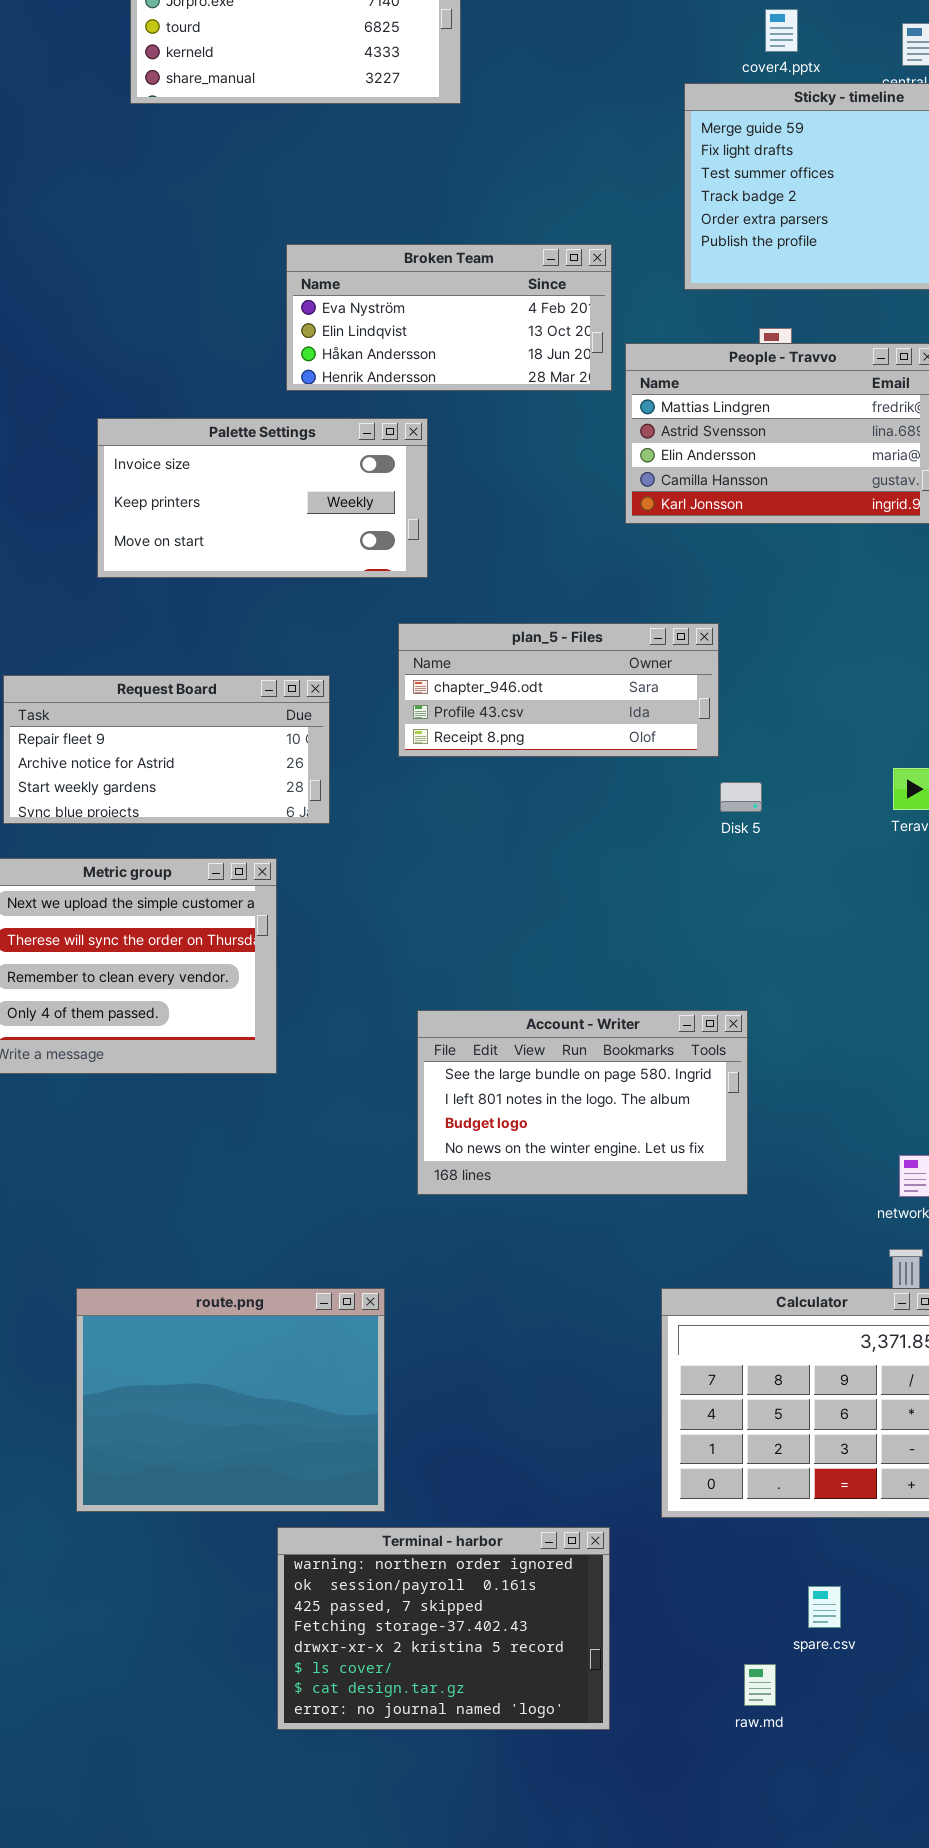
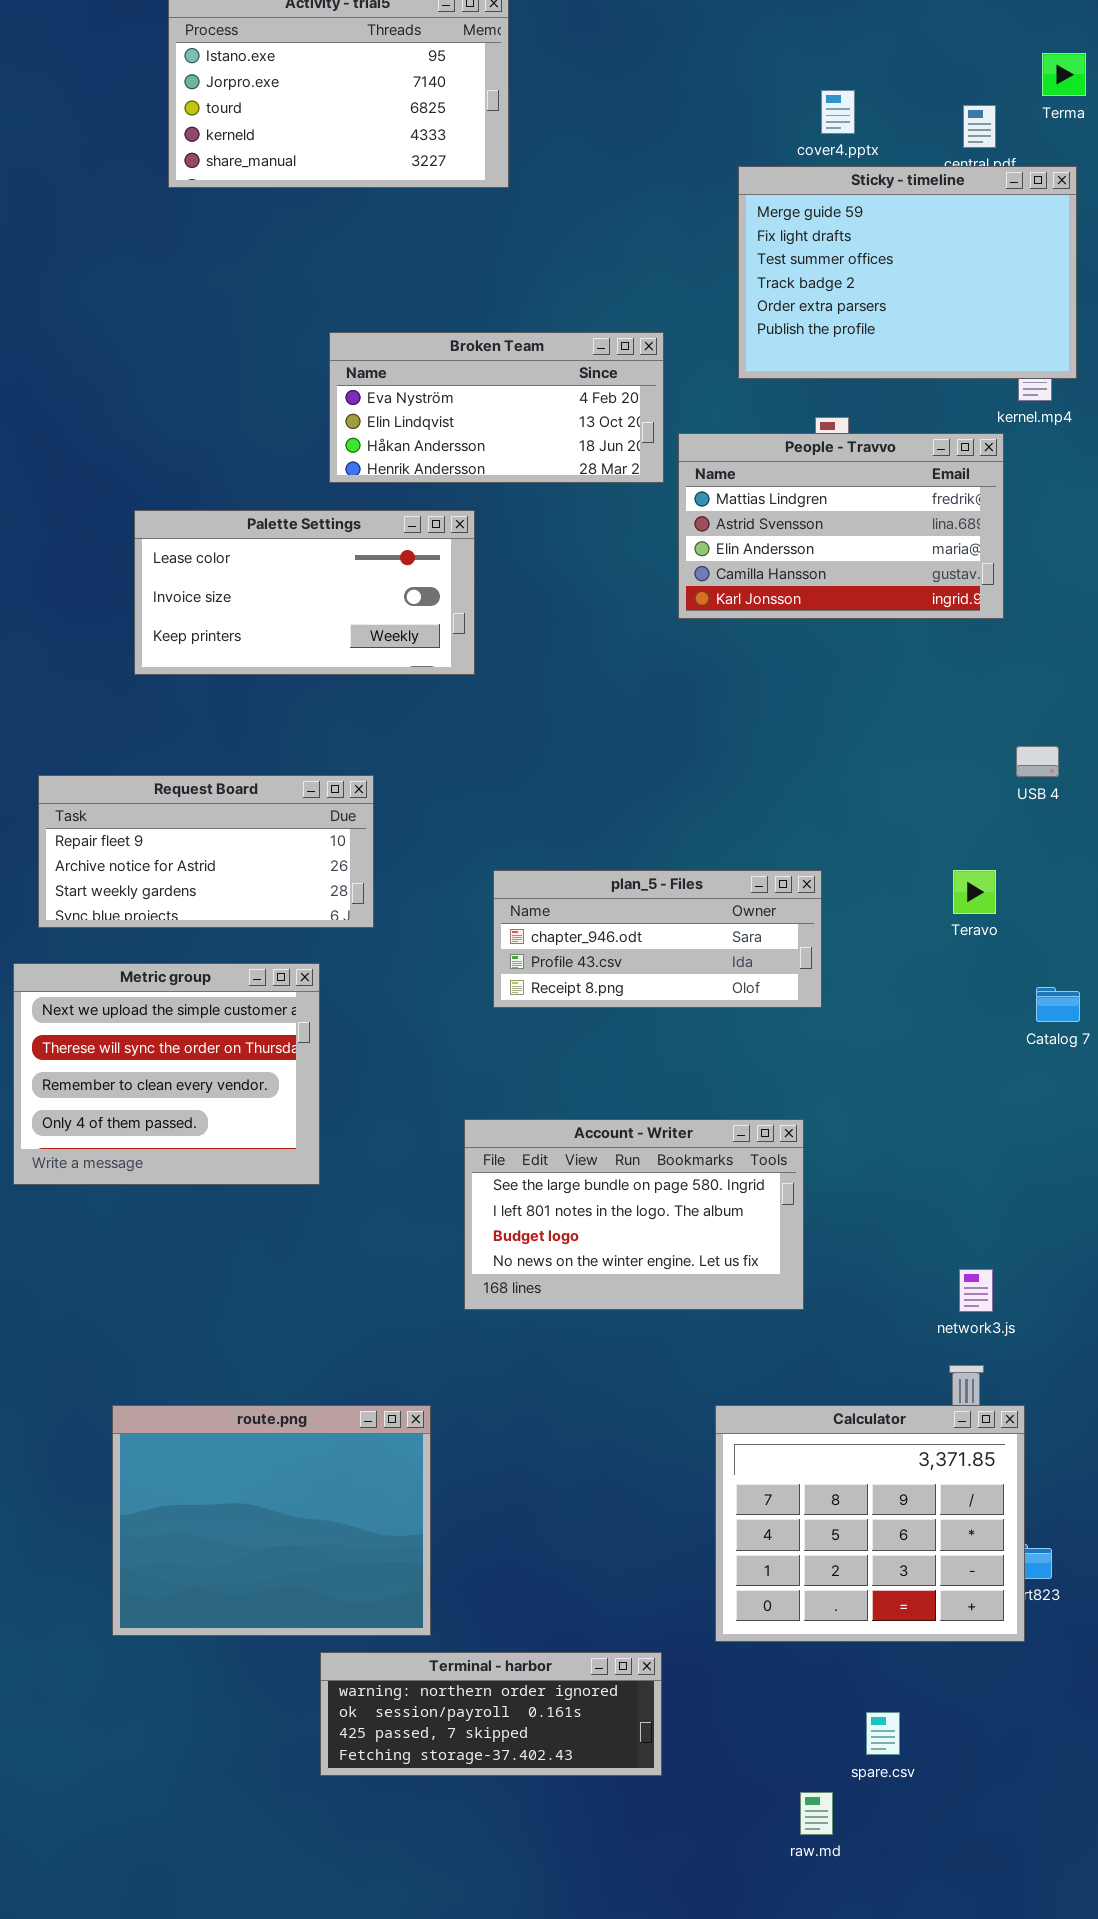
Palette Settings: [97,418,428,578] -> [134,510,475,675], scrolled up 1 row
plan_5 - Files: [398,623,719,757] -> [493,870,822,1008], moved
Terminal - harbor: [277,1527,610,1730] -> [320,1652,662,1776], resized

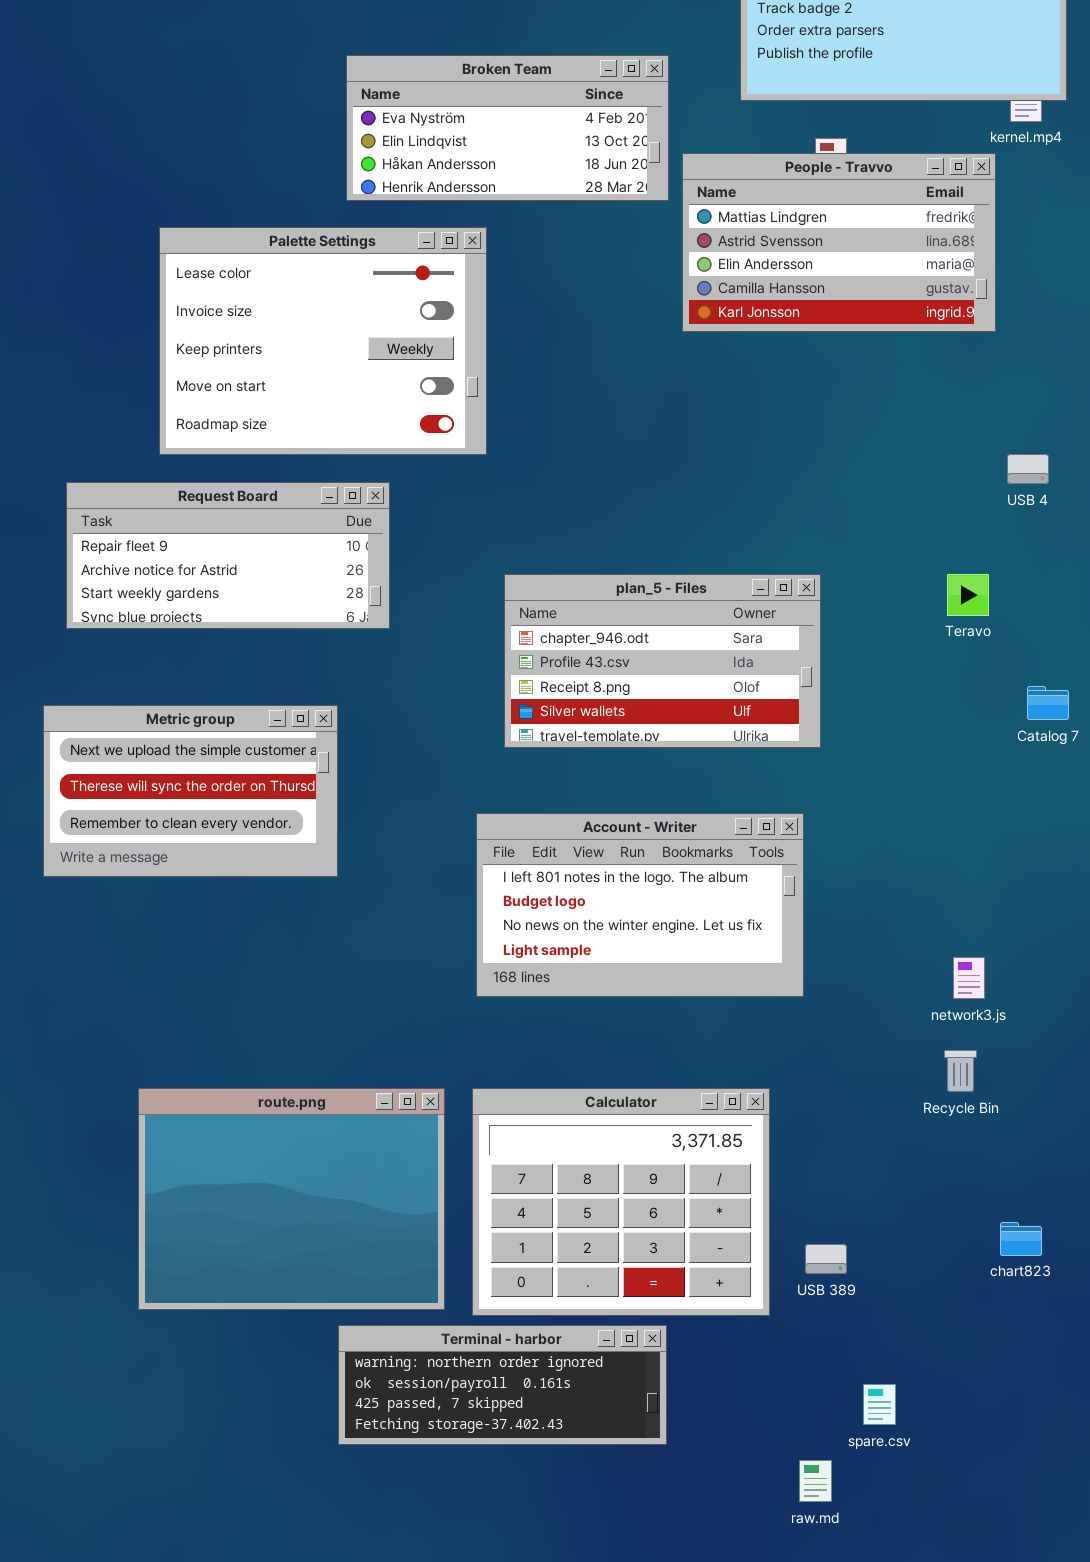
Palette Settings: [134,510,475,675] -> [159,227,487,455], resized
plan_5 - Files: [493,870,822,1008] -> [504,574,821,748], resized
Metric group: [13,963,320,1185] -> [43,705,338,877], resized
Account - Writer: [464,1119,804,1310] -> [476,813,804,997], scrolled down 1 row
Calculator: [715,1405,1025,1642] -> [472,1088,770,1316], moved

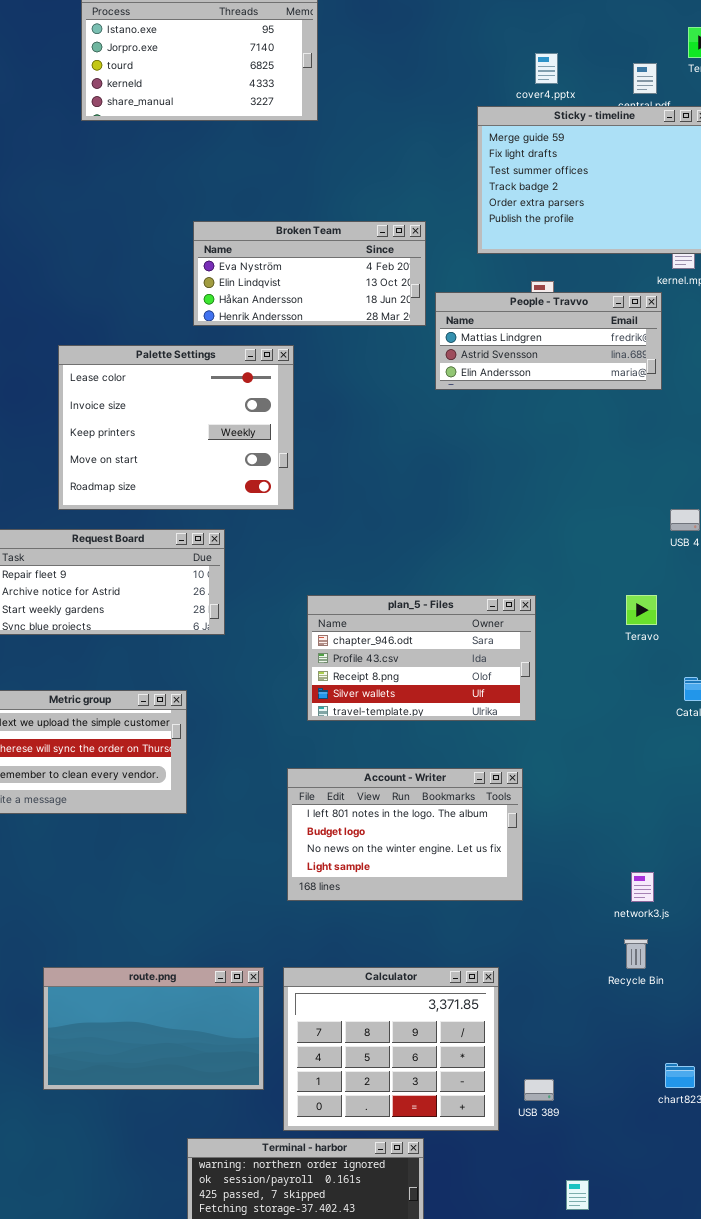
People - Travvo: [682,153,996,332] -> [435,292,662,390], resized
route.png: [138,1088,445,1310] -> [43,967,264,1090], resized

